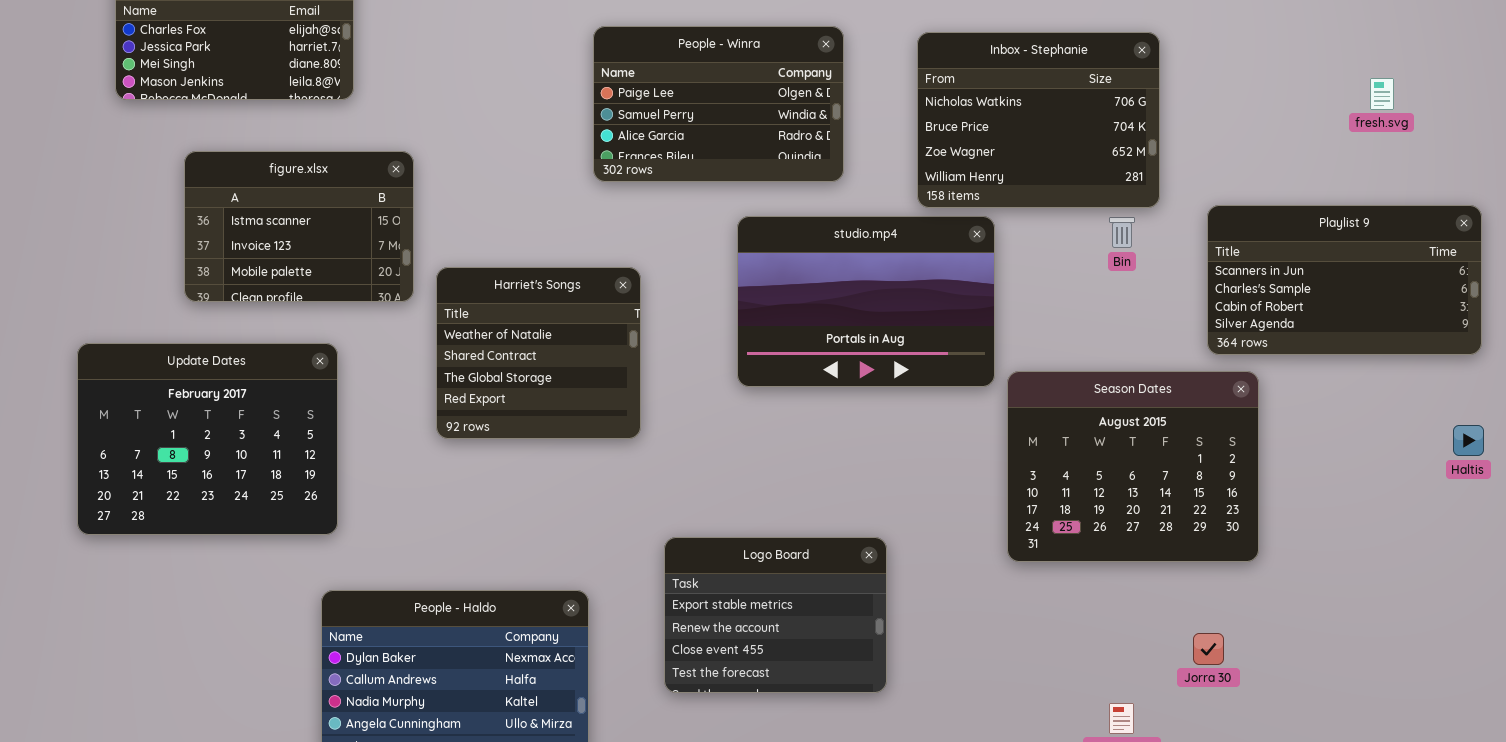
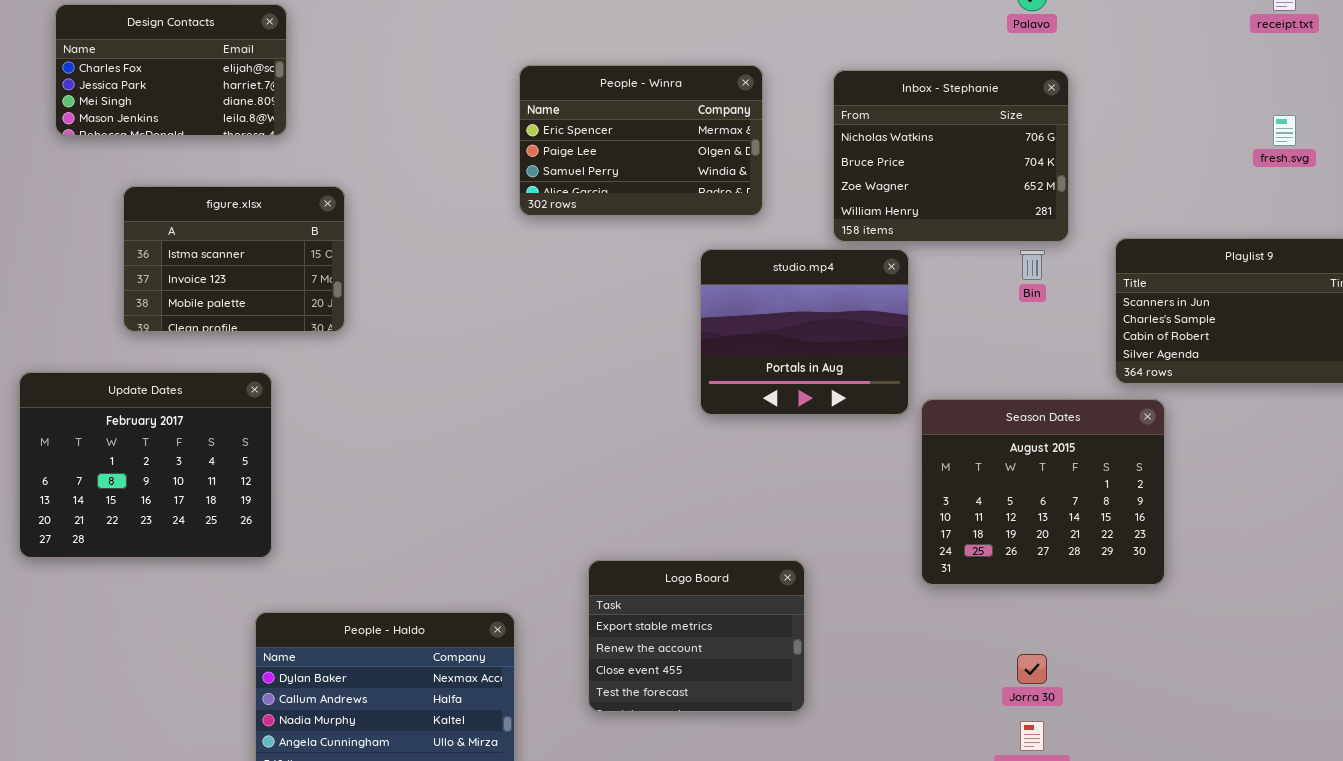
People - Winra: [593,26,844,182] -> [519,65,763,216], scrolled up 1 row
studio.mp4: [737,216,995,387] -> [700,249,909,415], resized
Harriet's Songs: [436,267,641,439] -> none, closed
Jorra 30: [1193,633,1224,665] -> [1017,654,1047,684], moved

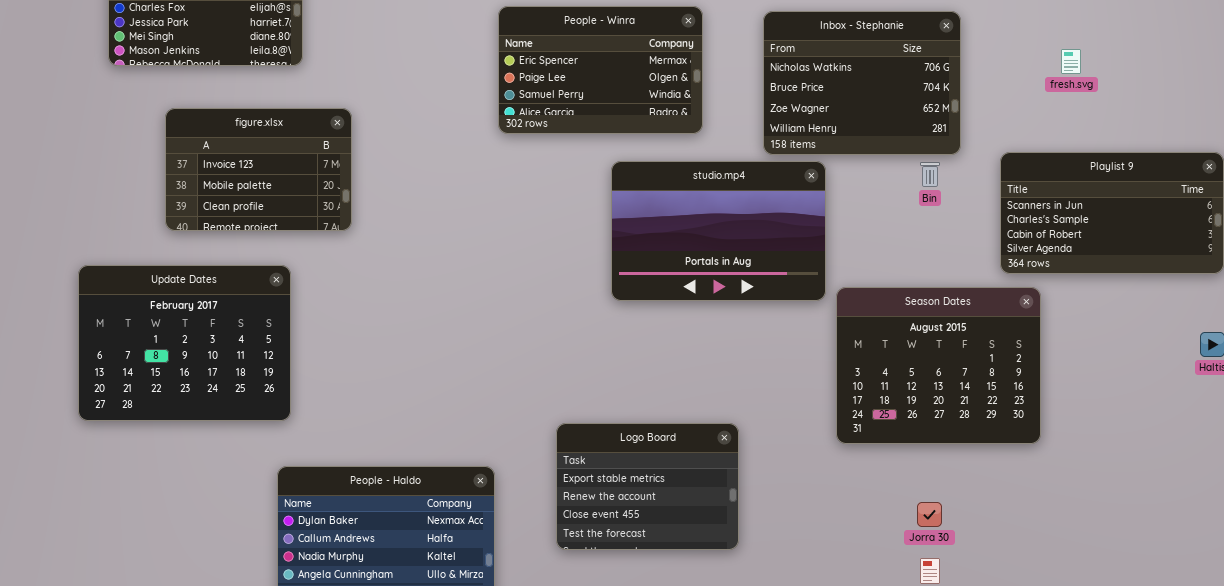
fresh.svg: [1273,115,1296,146] -> [1061,49,1081,74], moved
figure.xlsx: [123,186,345,332] -> [165,108,352,231], scrolled down 1 row
studio.mp4: [700,249,909,415] -> [611,161,826,301], resized

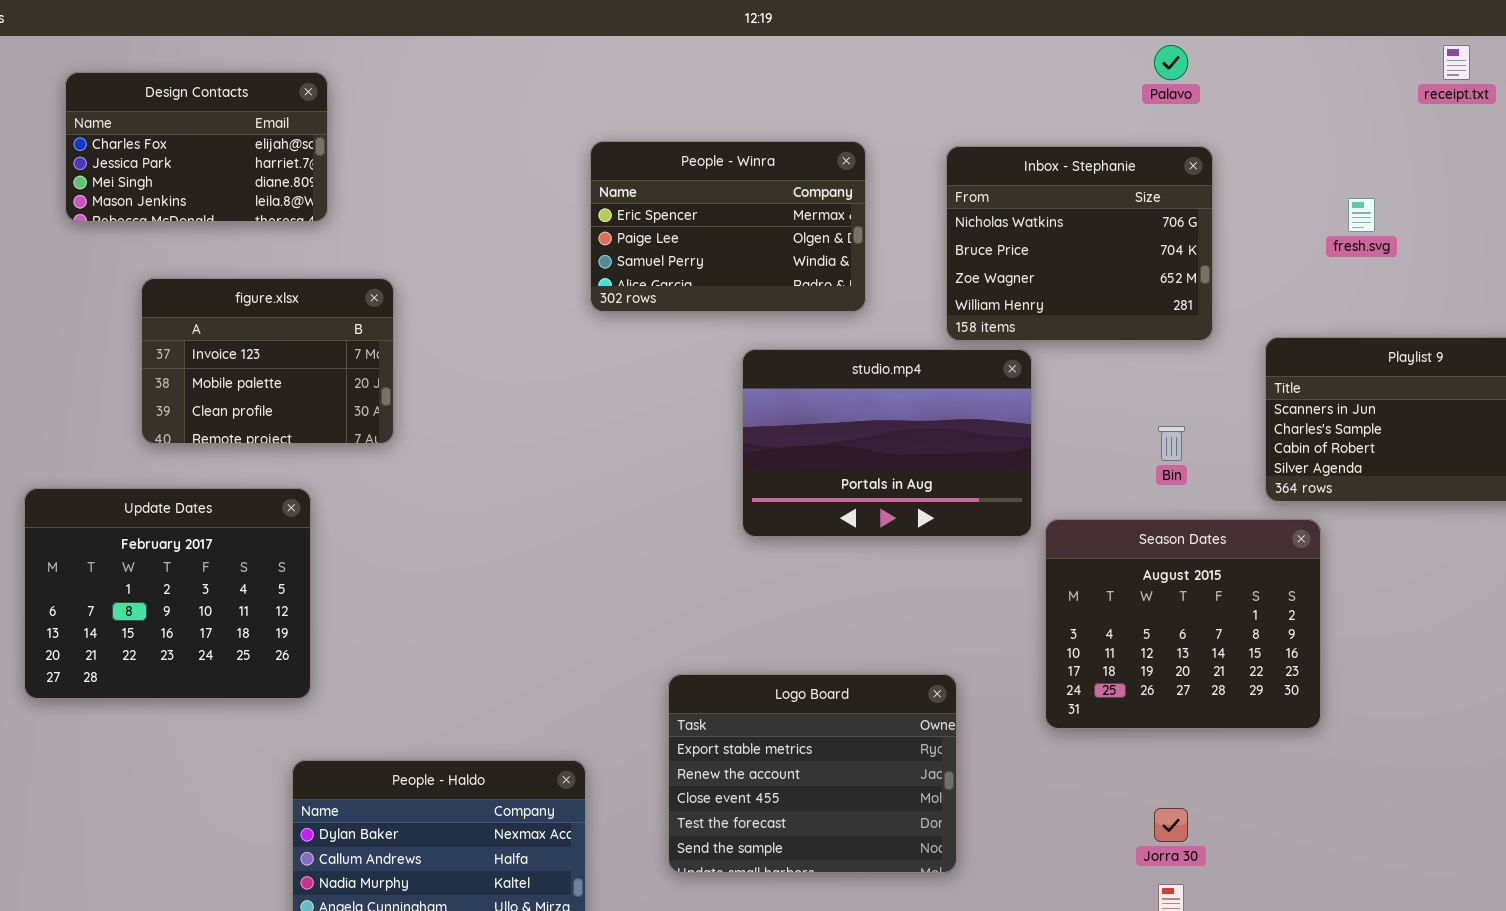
Bin: [920,162,940,187] -> [1158,426,1185,461], moved
Logo Board: [556,423,739,550] -> [668,674,957,873], resized

